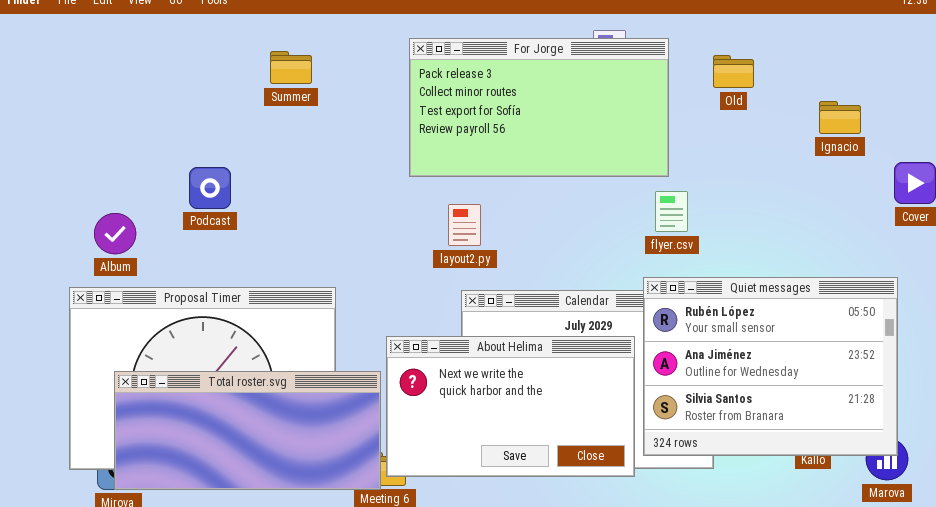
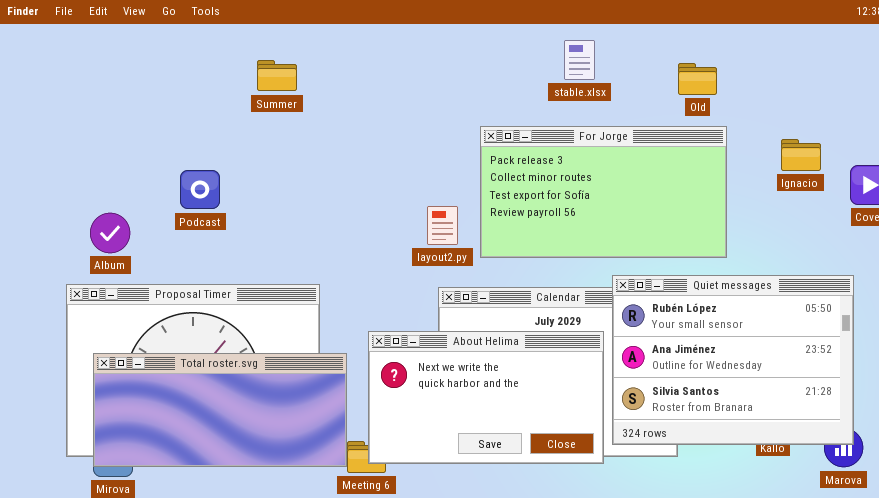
For Jorge: [409,38,669,177] -> [480,126,727,258], moved
Ignacio: [819,101,861,134] -> [781,139,821,171], moved
Total roster.svg: [114,371,381,490] -> [93,353,347,467], moved

